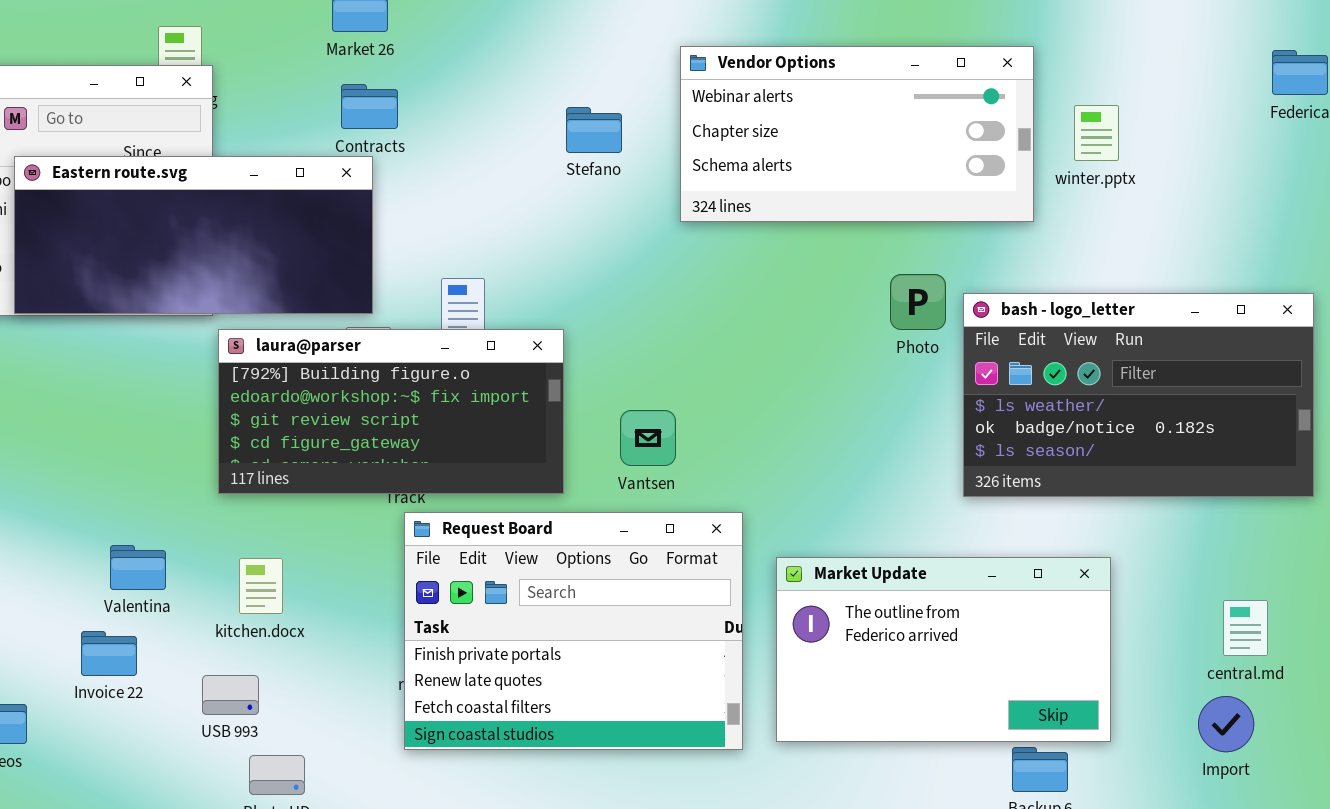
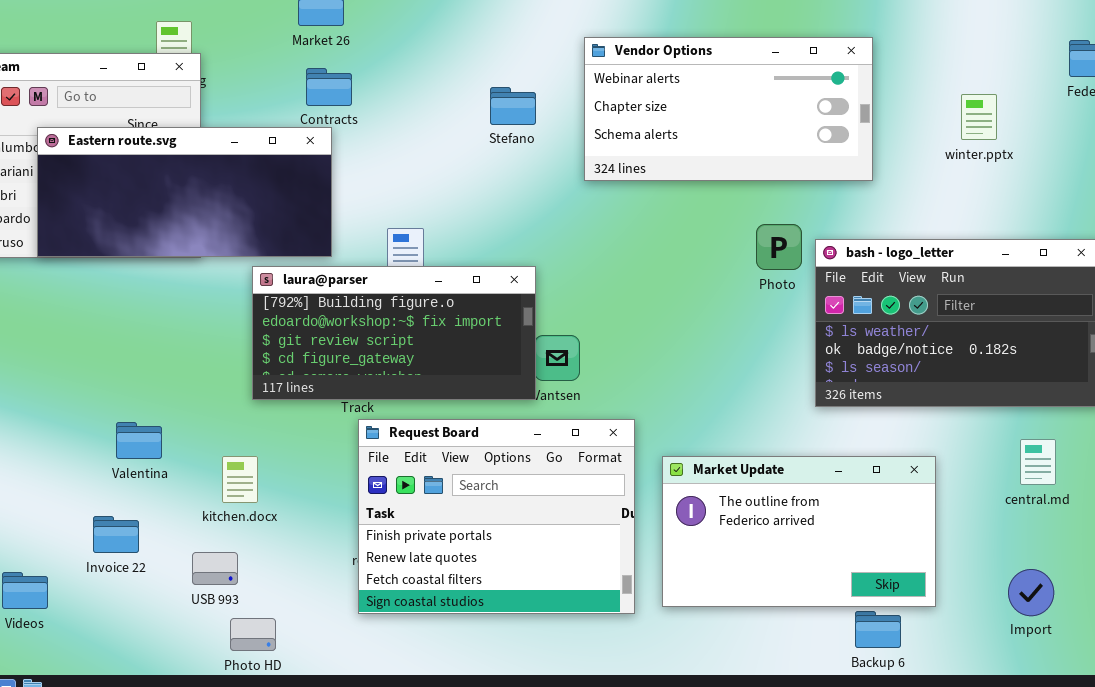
winter.pptx: [1074,105,1119,161] -> [961,94,997,140], moved
laura@parser: [218,329,564,494] -> [252,266,536,400], moved
Valentina: [110,545,166,590] -> [116,422,162,459], moved
central.md: [1223,600,1268,656] -> [1020,439,1056,485], moved

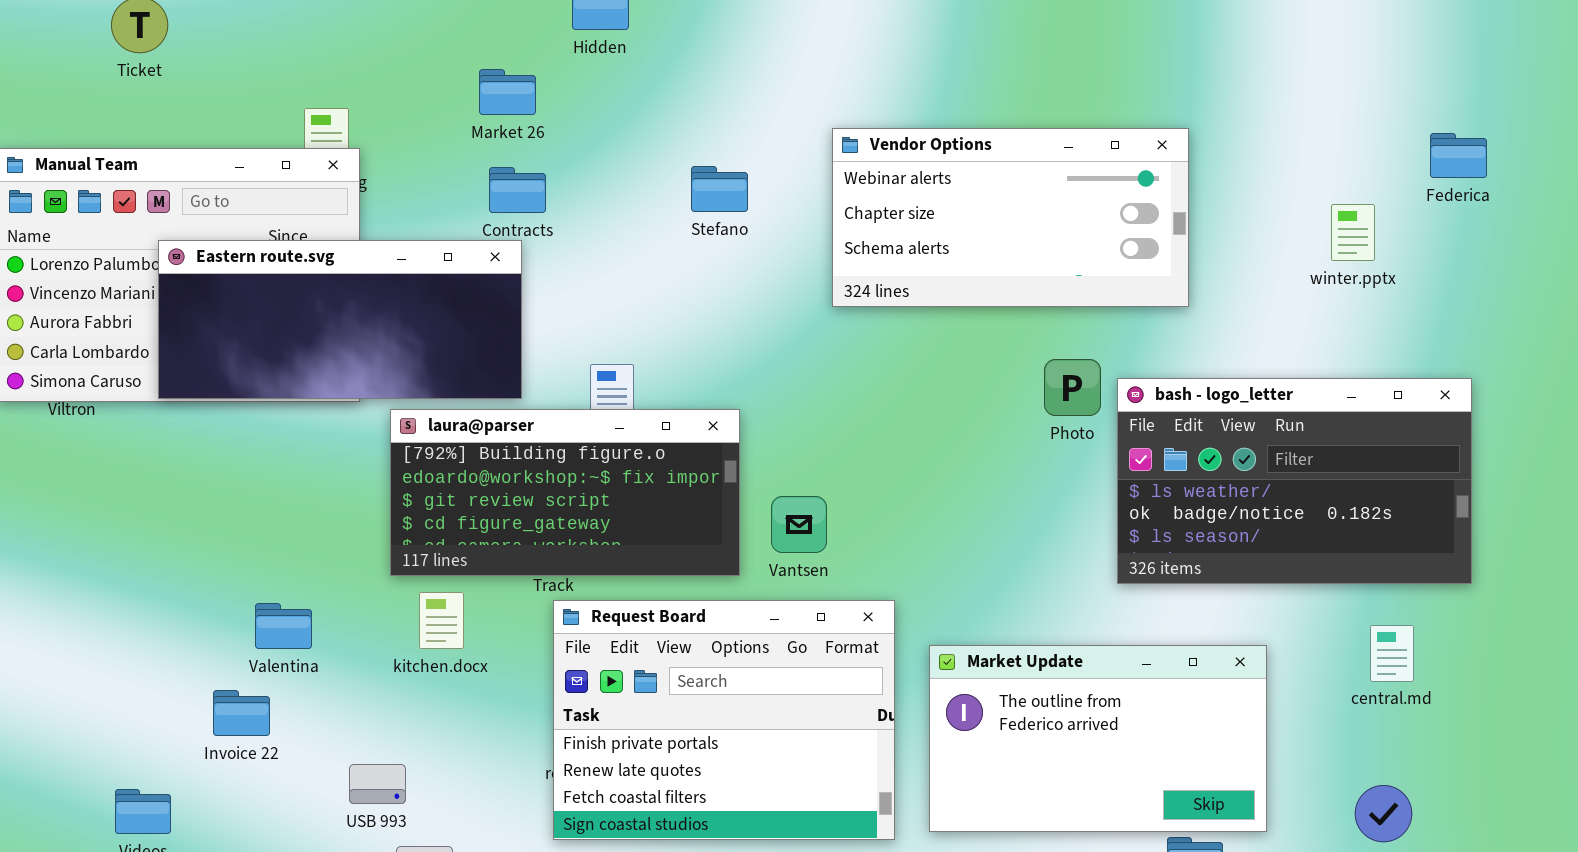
Stefano: [490,87,536,125] -> [691,166,748,212], moved
winter.pptx: [961,94,997,140] -> [1331,204,1375,261], moved
laura@parser: [252,266,536,400] -> [390,409,740,576], moved
kitchen.docx: [222,456,258,503] -> [419,592,464,649], moved
Invoice 22: [93,516,139,553] -> [213,690,270,736], moved

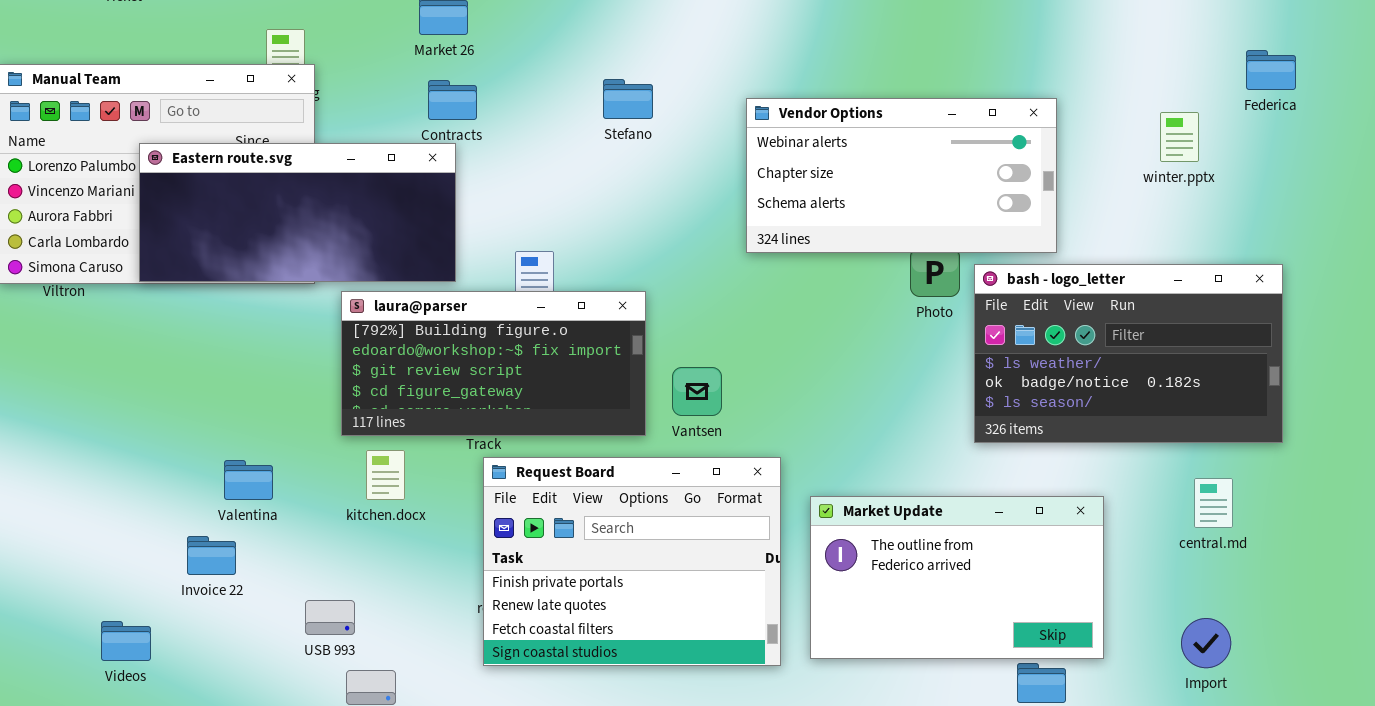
Vendor Options: [832,128,1189,307] -> [746,98,1057,253], moved

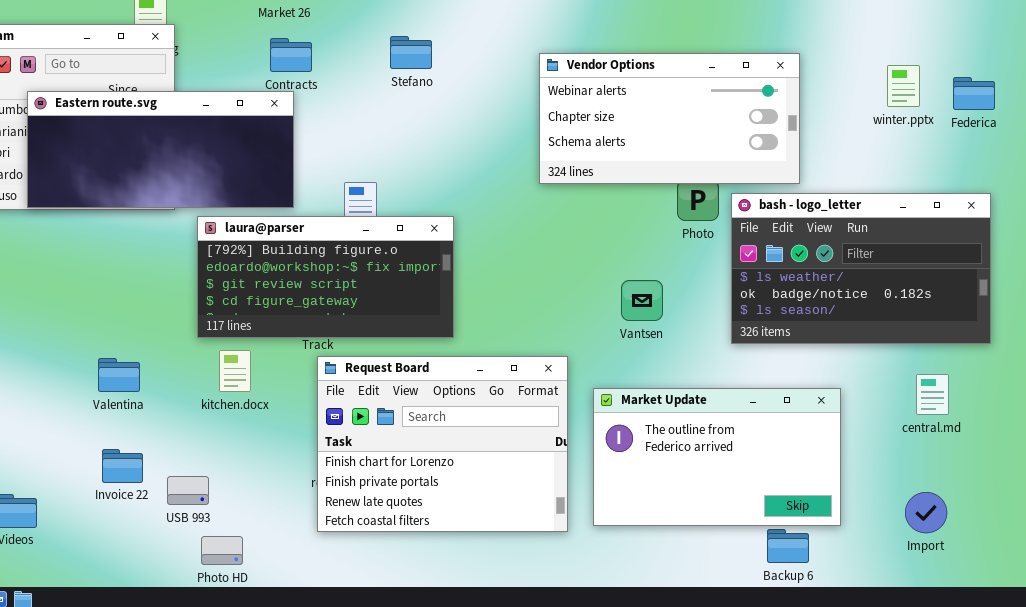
Federica: [1246,50,1296,90] -> [953,77,995,110], moved
Stefano: [603,79,653,119] -> [390,36,432,69], moved
Vantsen: [672,367,722,416] -> [621,280,663,321], moved
Request Board: [483,457,781,666] -> [317,356,568,532], scrolled up 1 row
Invoice 22: [187,536,236,575] -> [102,449,143,483], moved

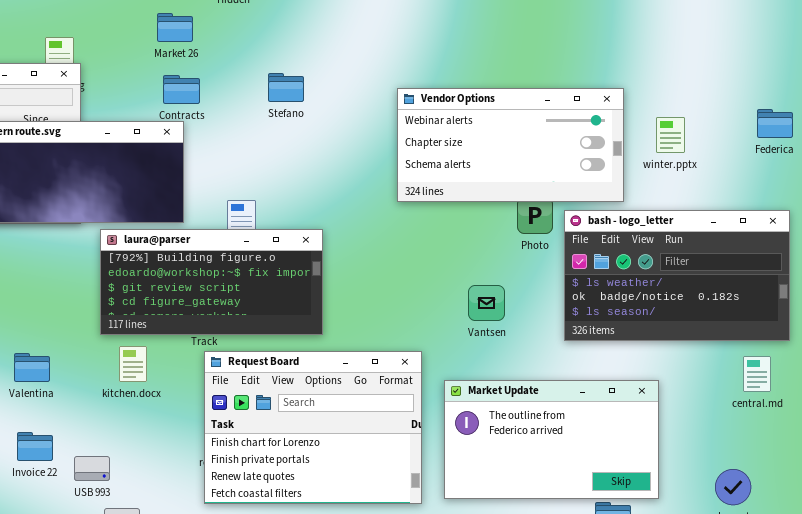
winter.pptx: [887,65,920,107] -> [656,117,685,153], moved
central.md: [916,374,949,415] -> [743,356,771,392], moved

